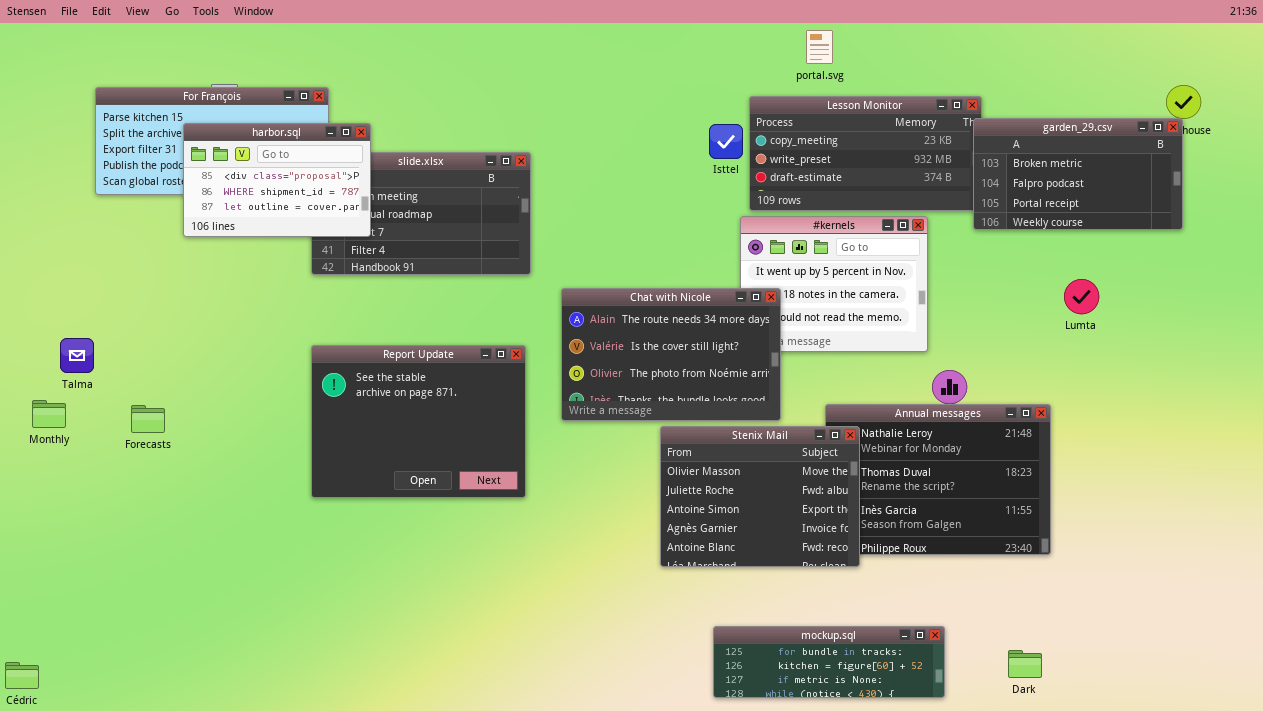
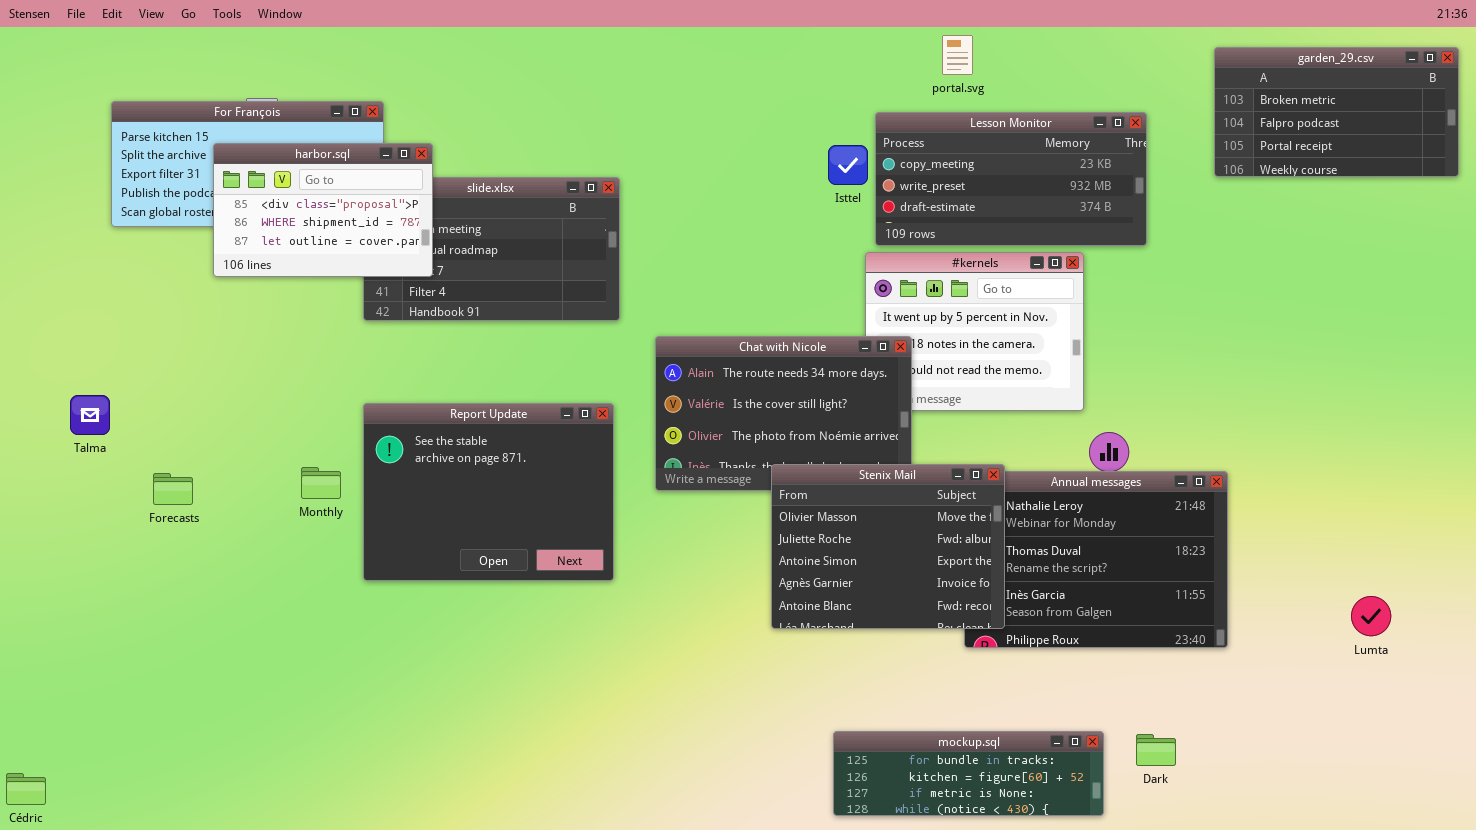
garden_29.csv: [973,118,1183,230] -> [1214,47,1459,177], moved
Lumta: [1064,279,1099,314] -> [1351,596,1391,636], moved
Monthly: [32,400,66,428] -> [301,467,341,499], moved
Stenix Mail: [660,426,860,567] -> [771,464,1005,629], moved
Dark: [1008,650,1042,678] -> [1136,734,1176,766], moved

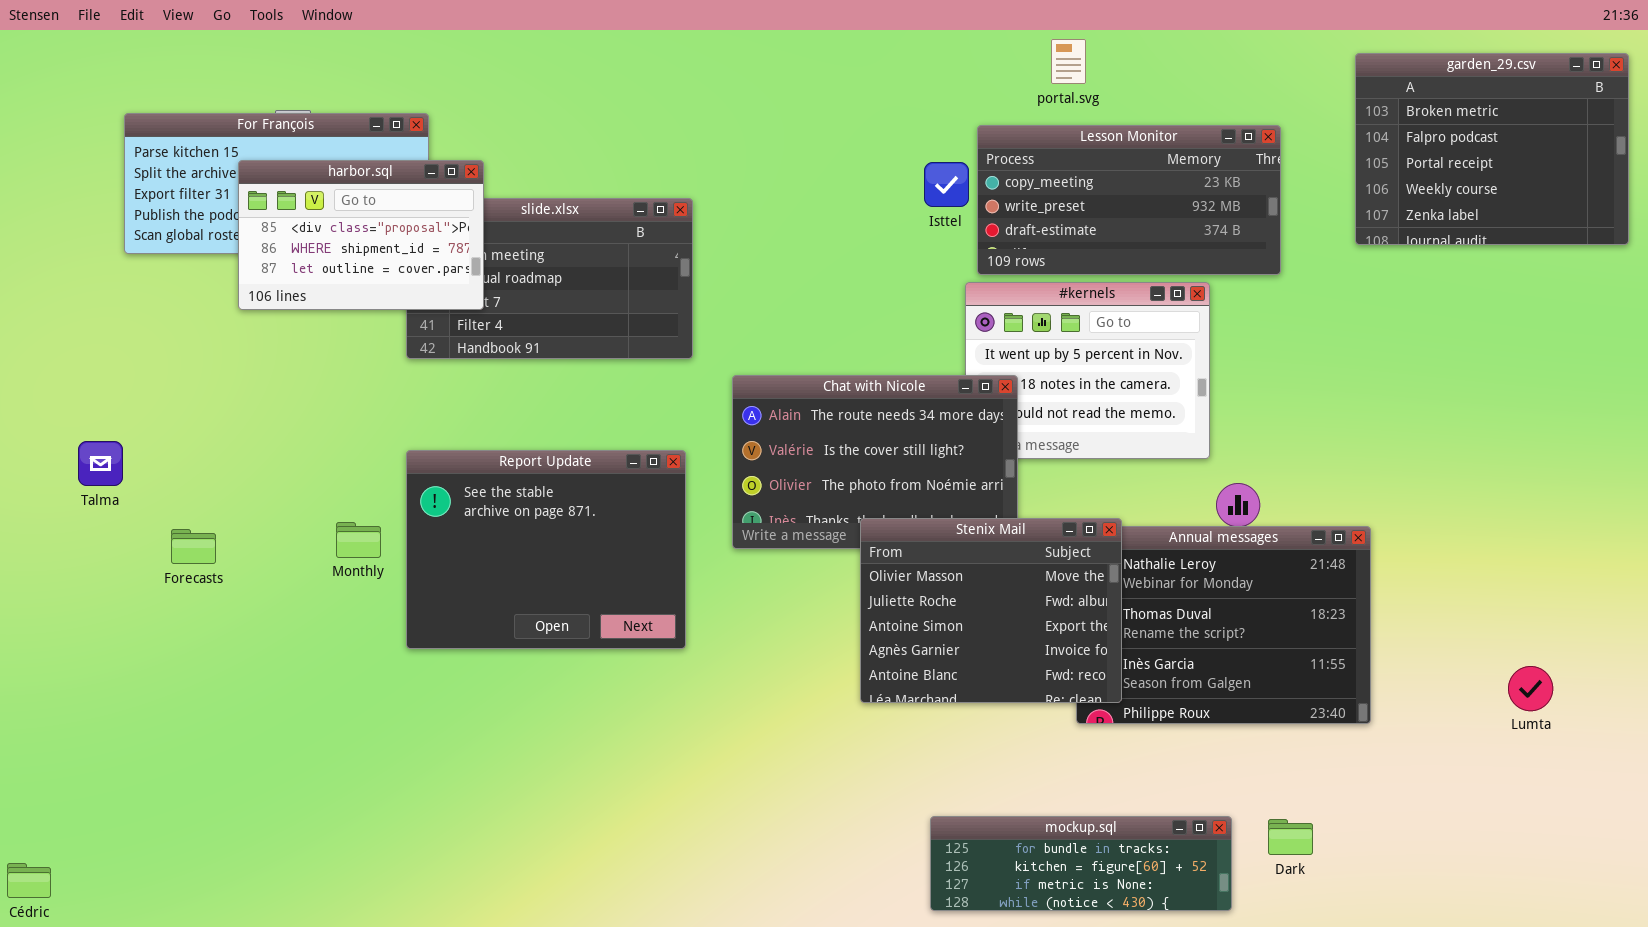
garden_29.csv: [1214,47,1459,177] -> [1355,53,1629,245], resized

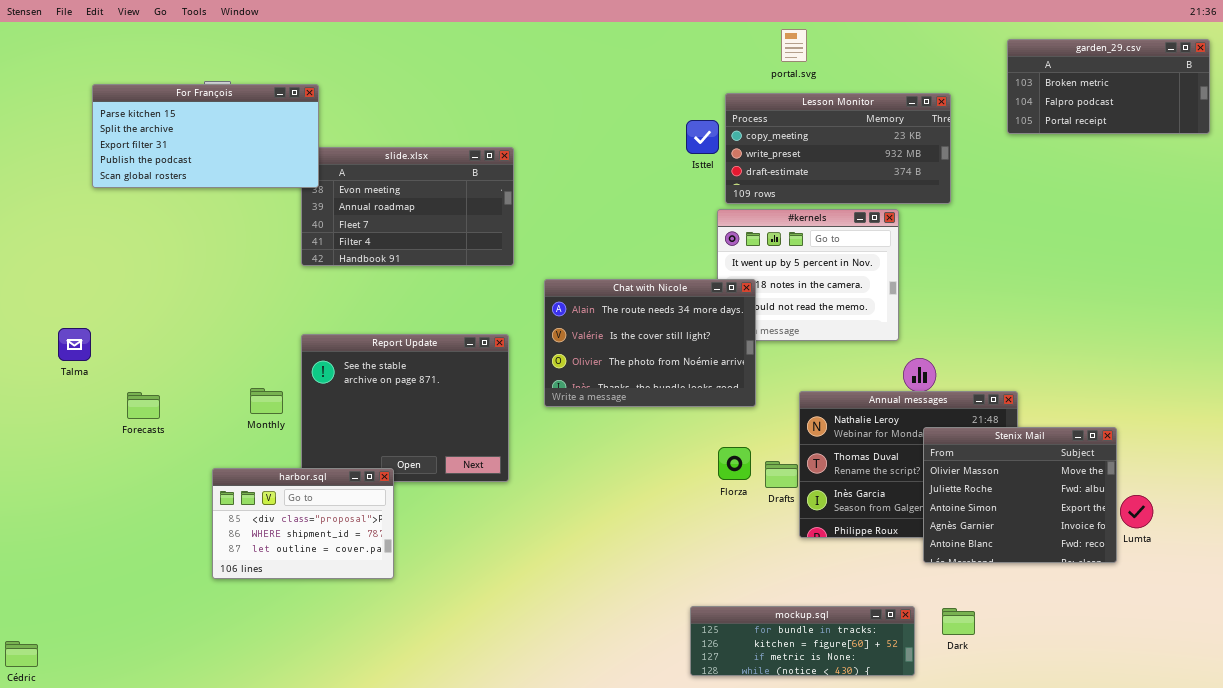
garden_29.csv: [1355,53,1629,245] -> [1007,39,1210,134], resized
harbor.sql: [238,160,484,310] -> [212,468,394,579], moved
Stenix Mail: [860,518,1122,703] -> [923,427,1117,563], moved

